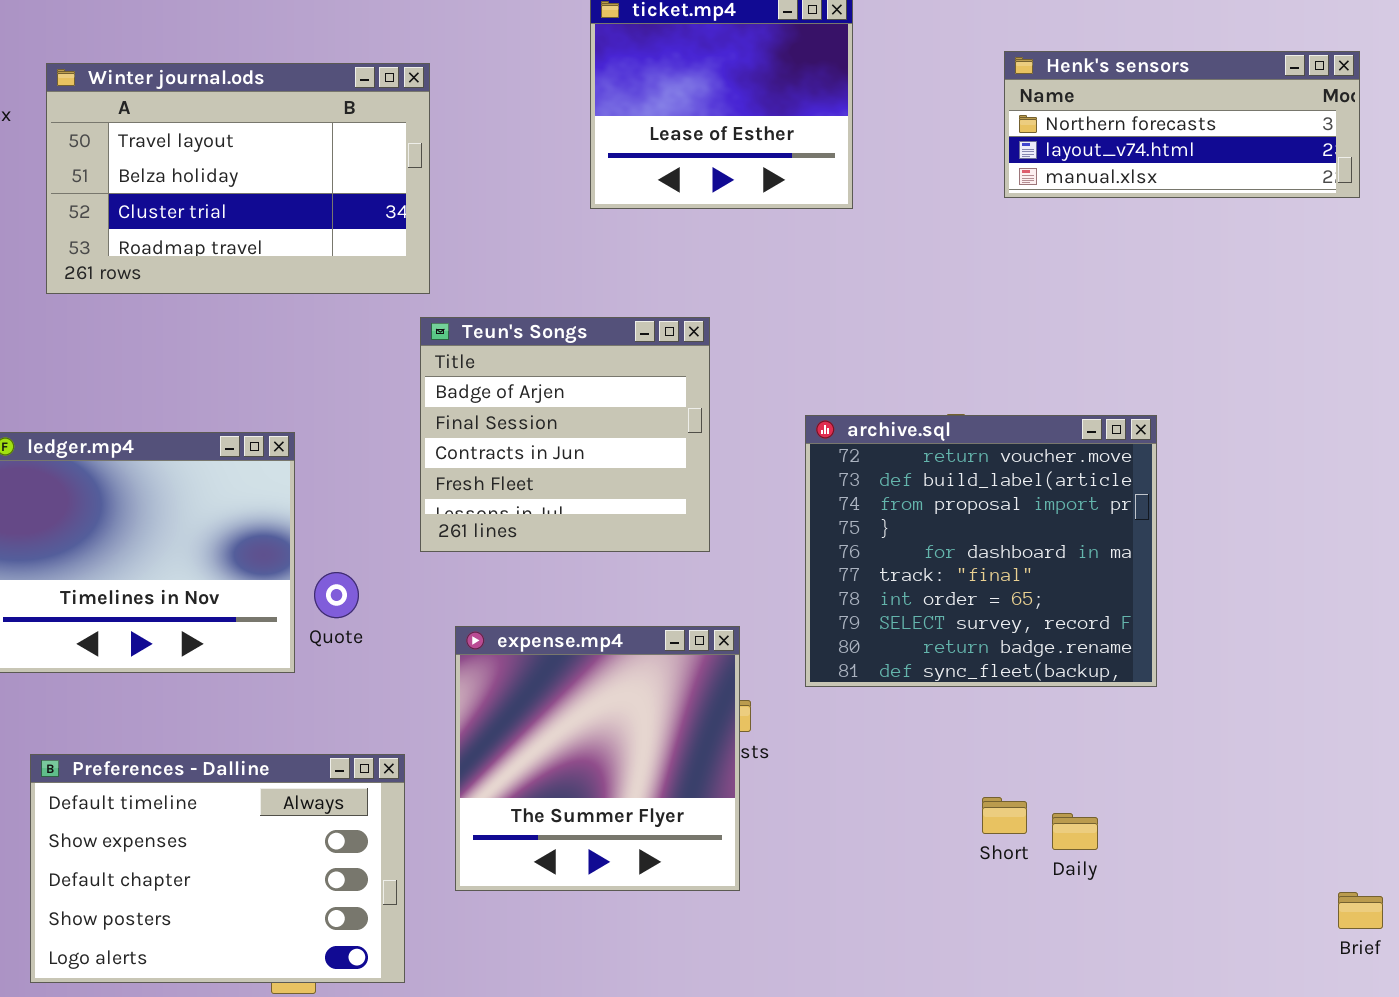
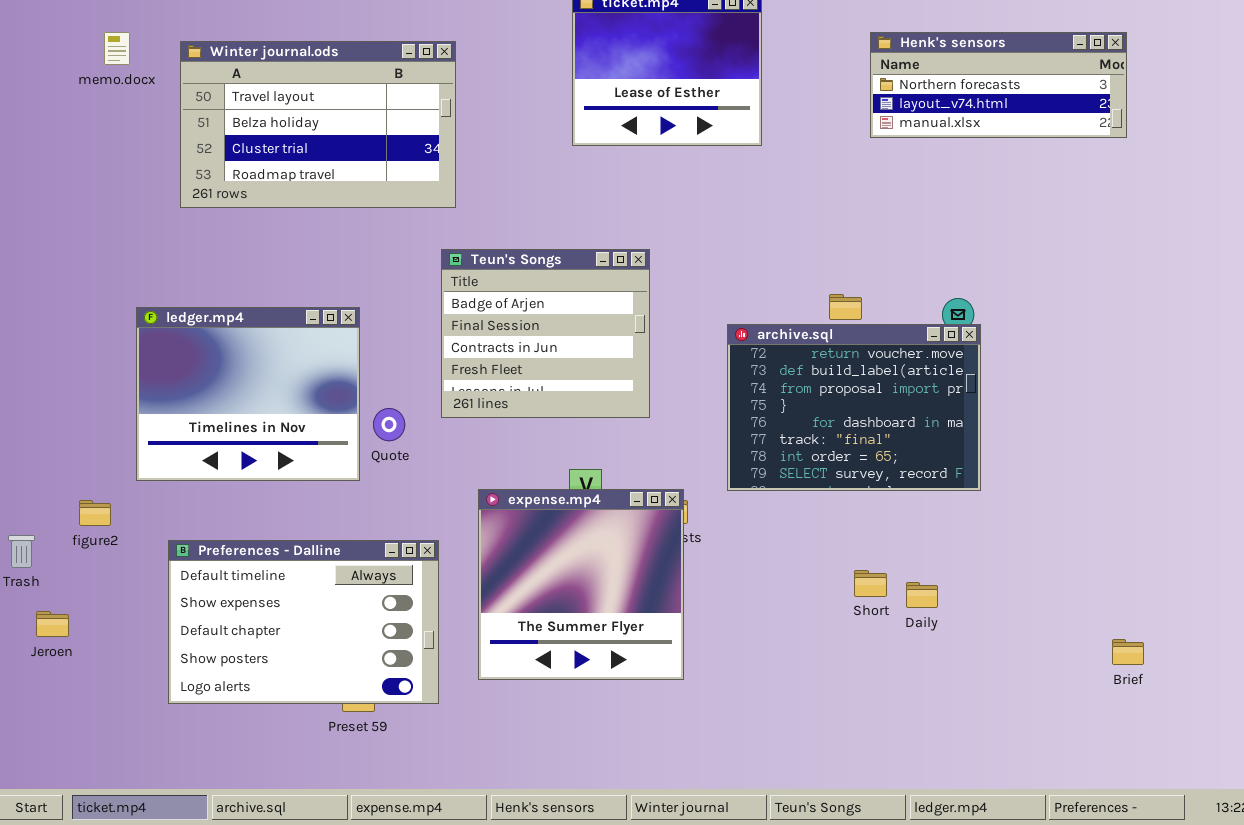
Teun's Songs: [420,317,710,552] -> [441,249,650,418], moved
archive.sql: [805,415,1157,687] -> [727,324,981,491], resized
expense.mp4: [455,626,740,891] -> [478,489,684,680], moved

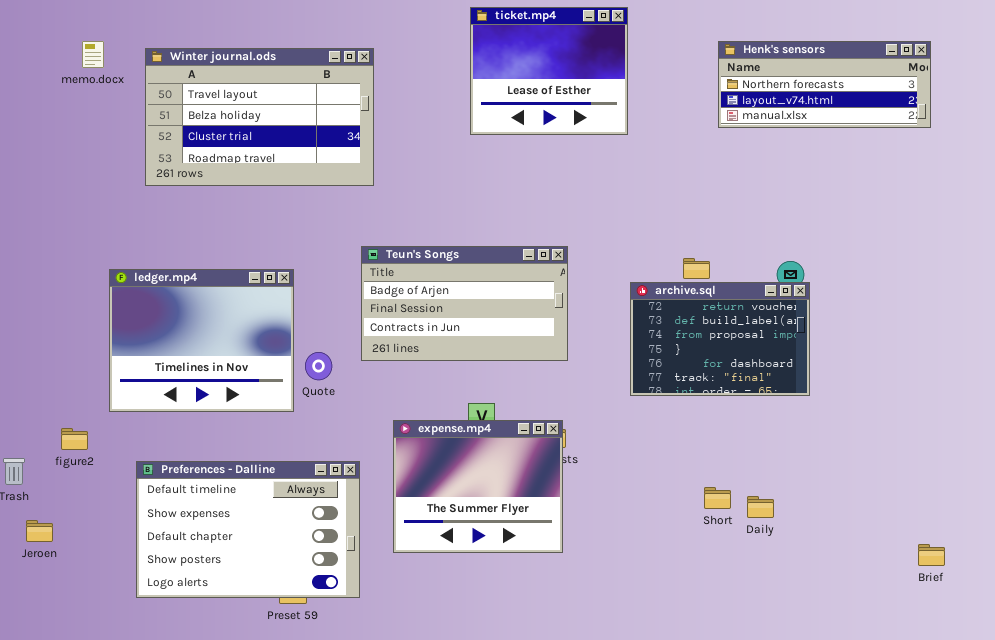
Teun's Songs: [441,249,650,418] -> [361,246,568,361], resized
archive.sql: [727,324,981,491] -> [630,282,810,396], resized
expense.mp4: [478,489,684,680] -> [393,420,563,553], resized

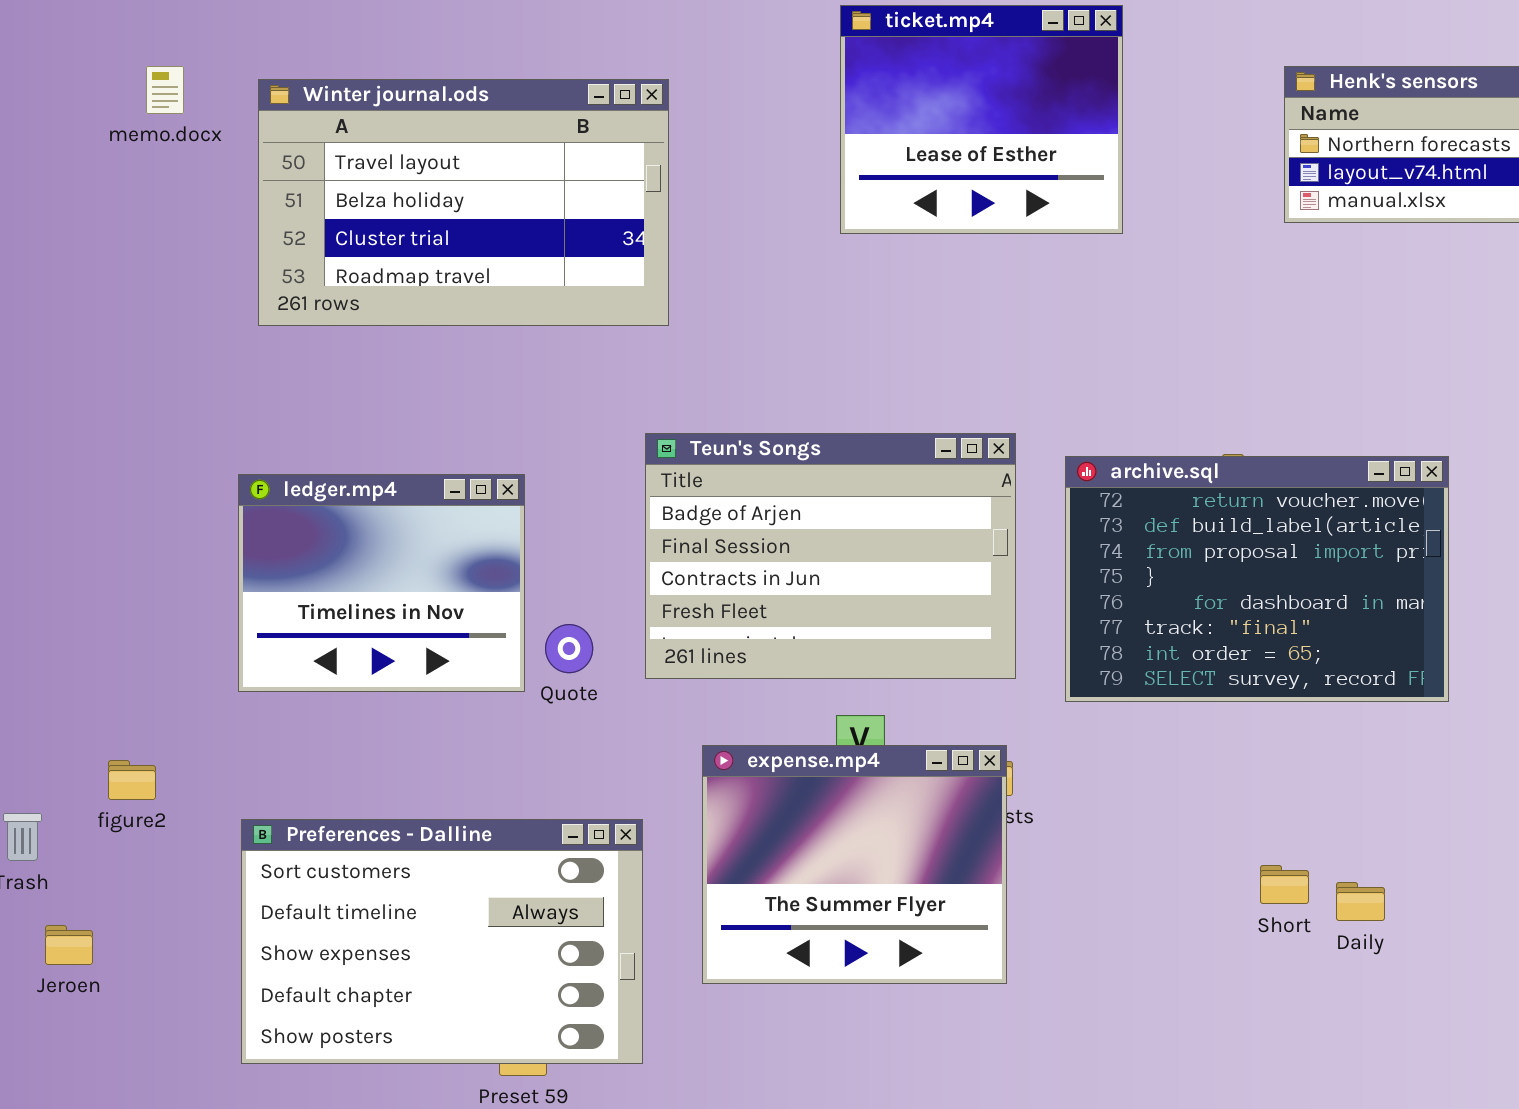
Teun's Songs: [361,246,568,361] -> [645,433,1016,679], resized
ledger.mp4: [109,269,294,412] -> [238,474,525,692], resized
archive.sql: [630,282,810,396] -> [1065,456,1449,702], resized
Preferences - Dalline: [136,461,360,598] -> [241,819,643,1064], scrolled up 1 row

